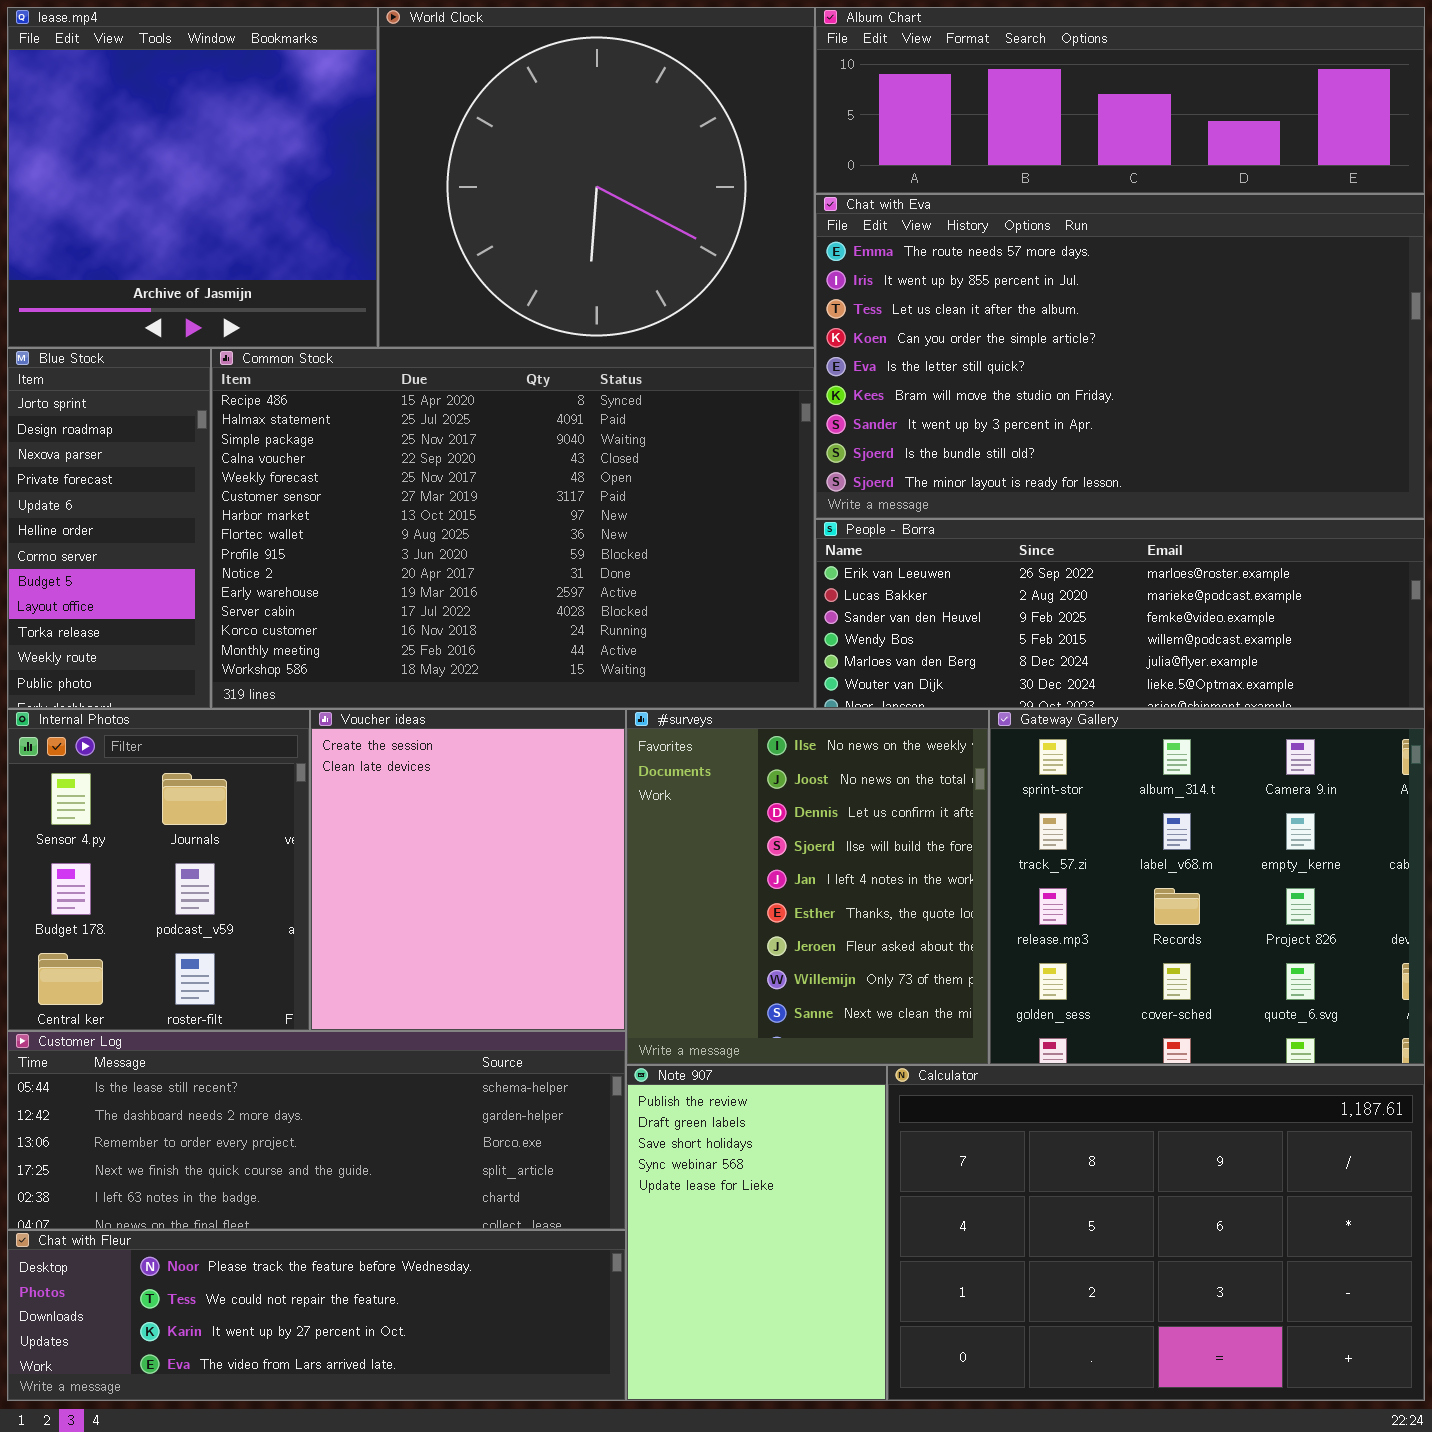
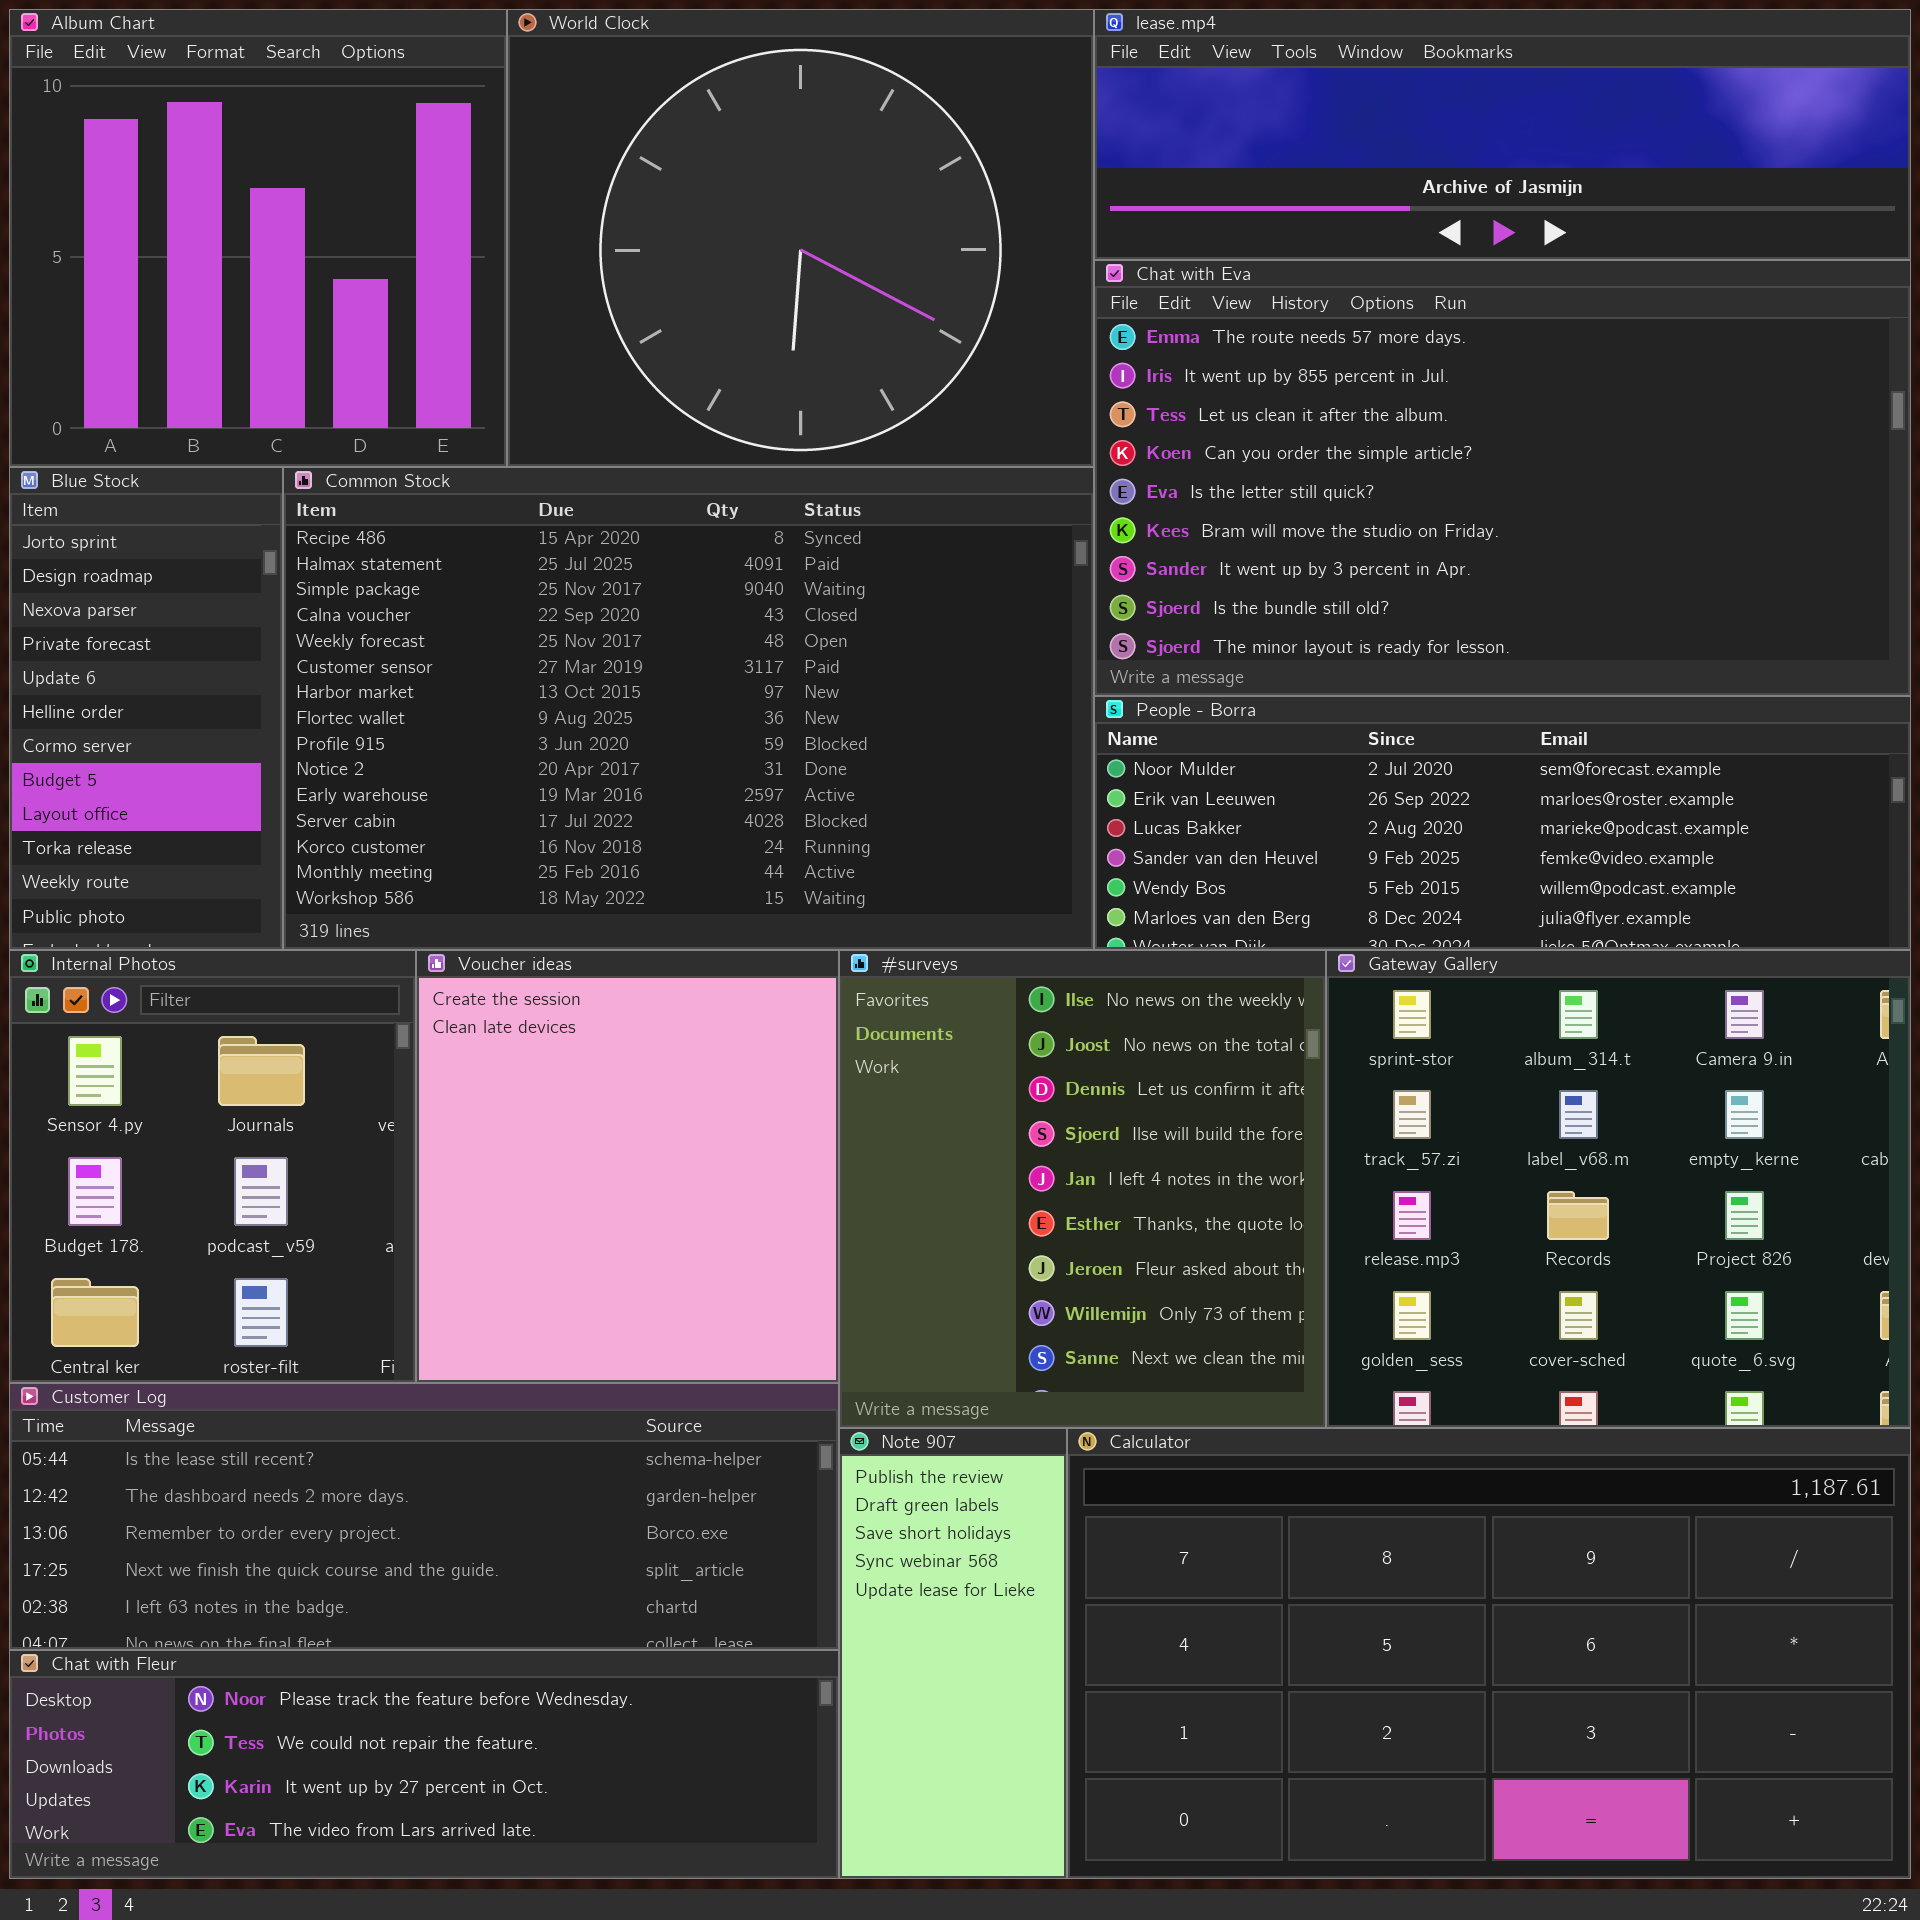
lease.mp4: [7,7,378,348] -> [1094,9,1911,260], moved, resized
Album Chart: [815,7,1425,194] -> [9,9,507,467], moved, resized
People - Borra: [815,519,1425,709] -> [1094,696,1911,950], scrolled up 1 row
Note 907: [626,1065,887,1401] -> [839,1428,1067,1879], resized
Calculator: [887,1065,1425,1401] -> [1067,1428,1911,1879], resized

